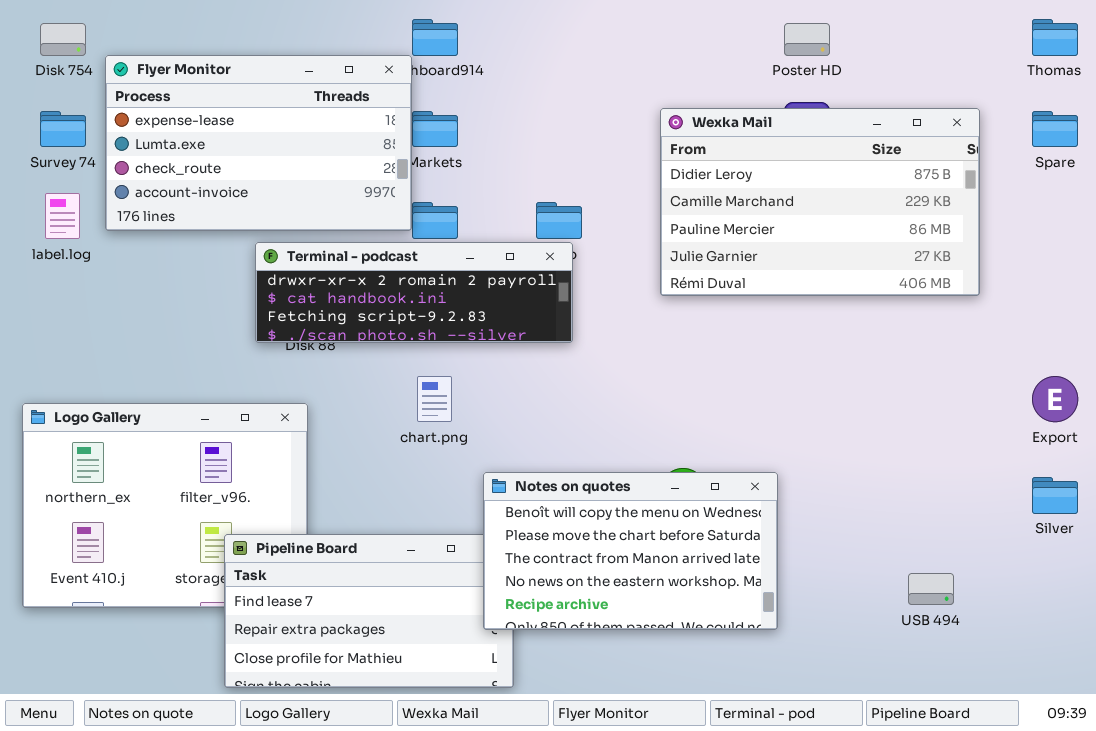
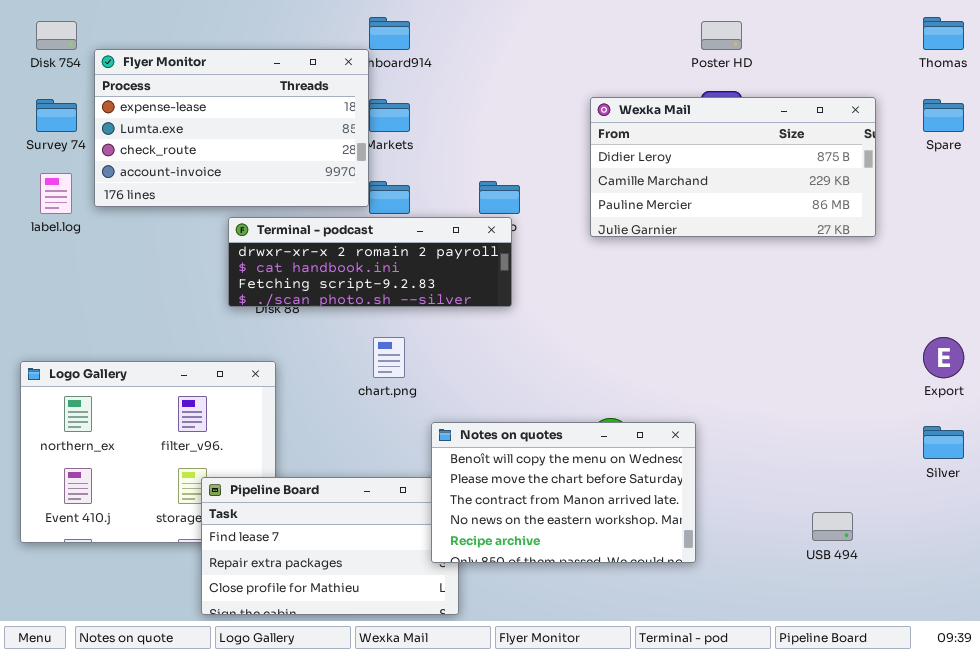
Wexka Mail: [660,108,980,296] -> [590,97,876,237], resized

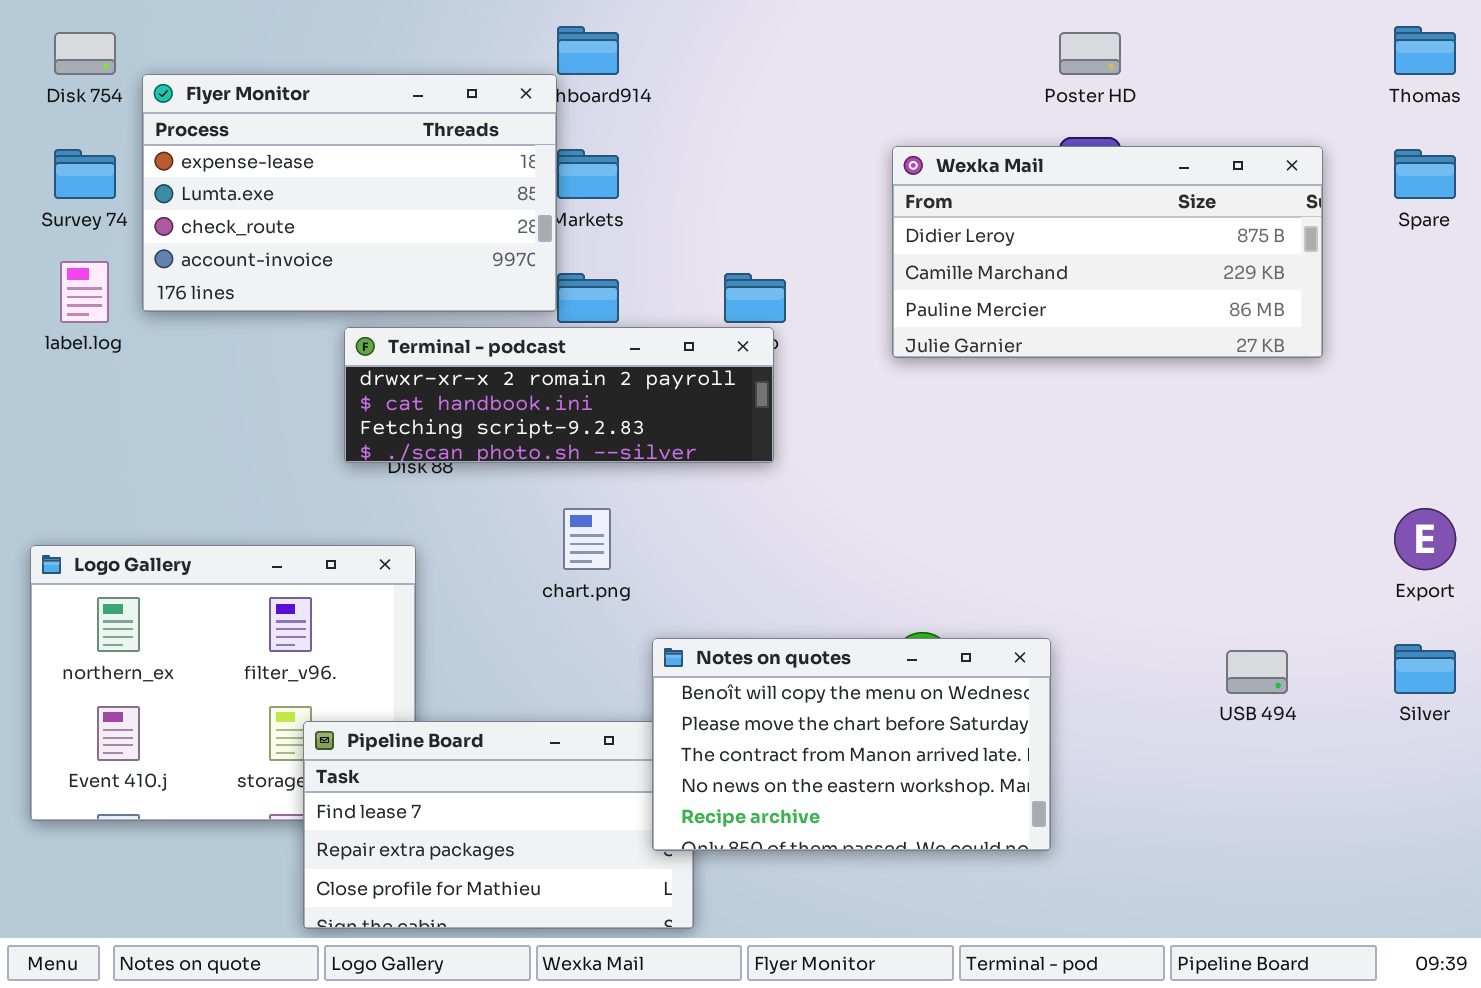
USB 494: [812,512,853,541] -> [1226,650,1288,694], moved

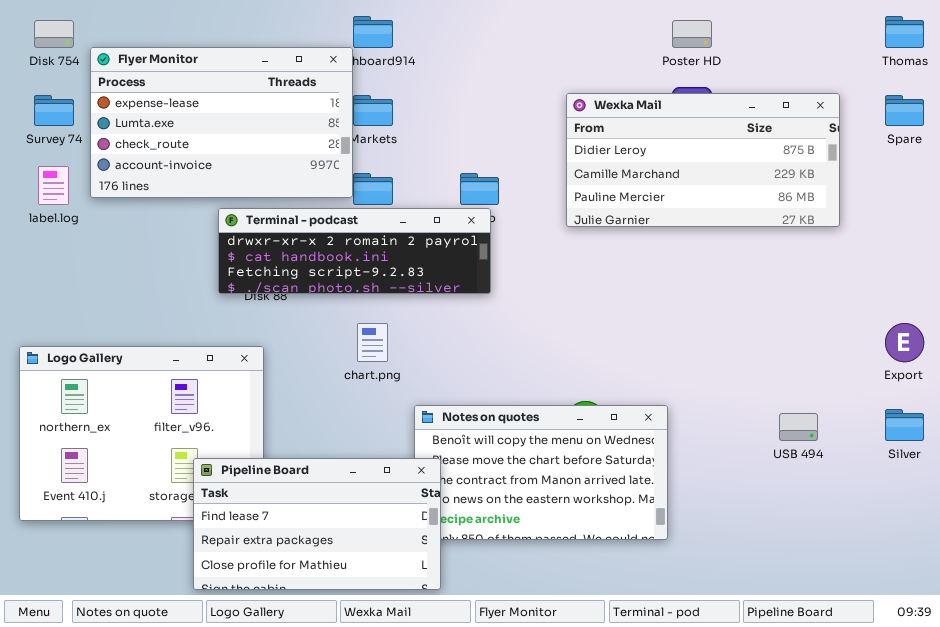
Pipeline Board: [303,721,694,929] -> [193,458,441,590], raised

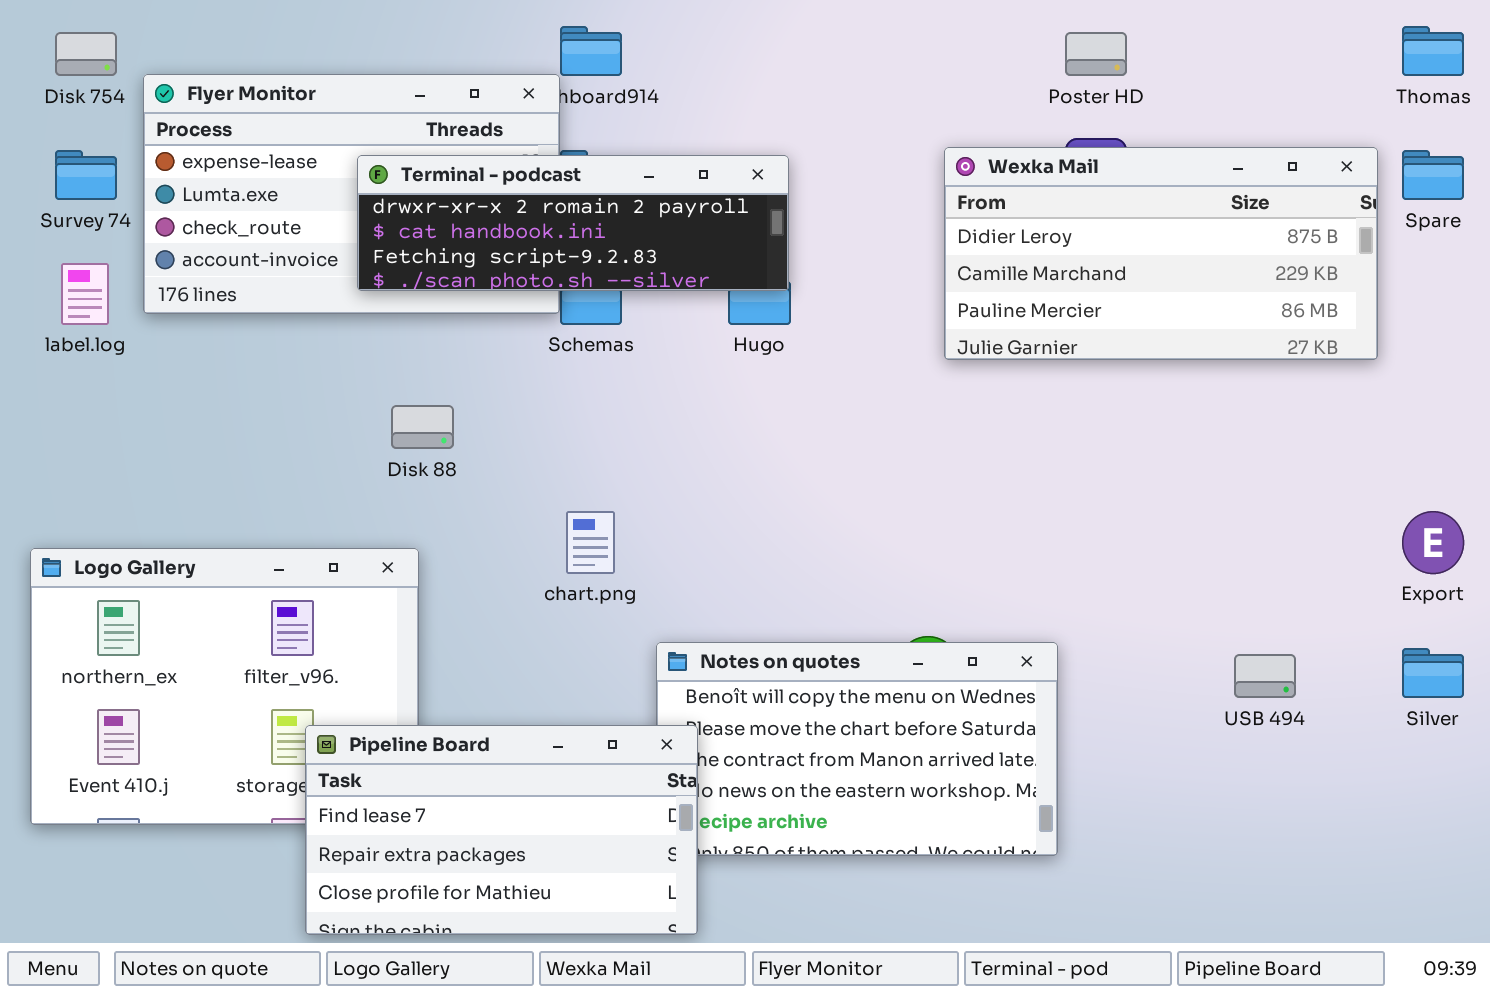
Wexka Mail: [566,93,840,227] -> [944,147,1378,360], moved
Terminal - podcast: [218,208,491,294] -> [357,155,789,291], moved

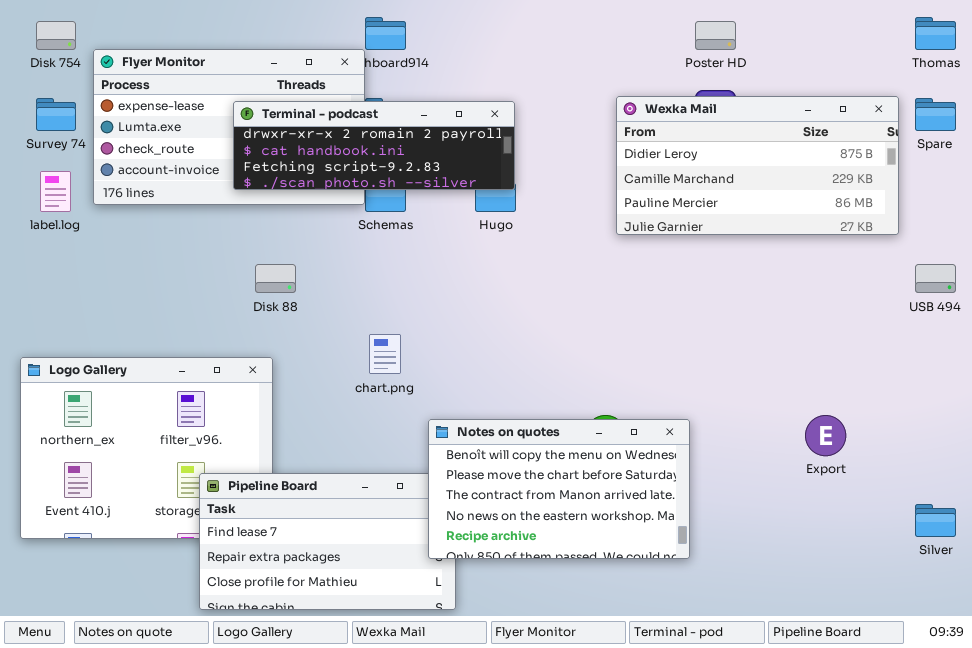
Export: [1402,511,1464,574] -> [805,415,846,456], moved
Notes on quotes: [656,642,1058,856] -> [428,419,690,559], raised
Silver: [1402,648,1464,698] -> [915,504,956,537], moved
USB 494: [1234,654,1296,698] -> [915,264,956,293], moved

